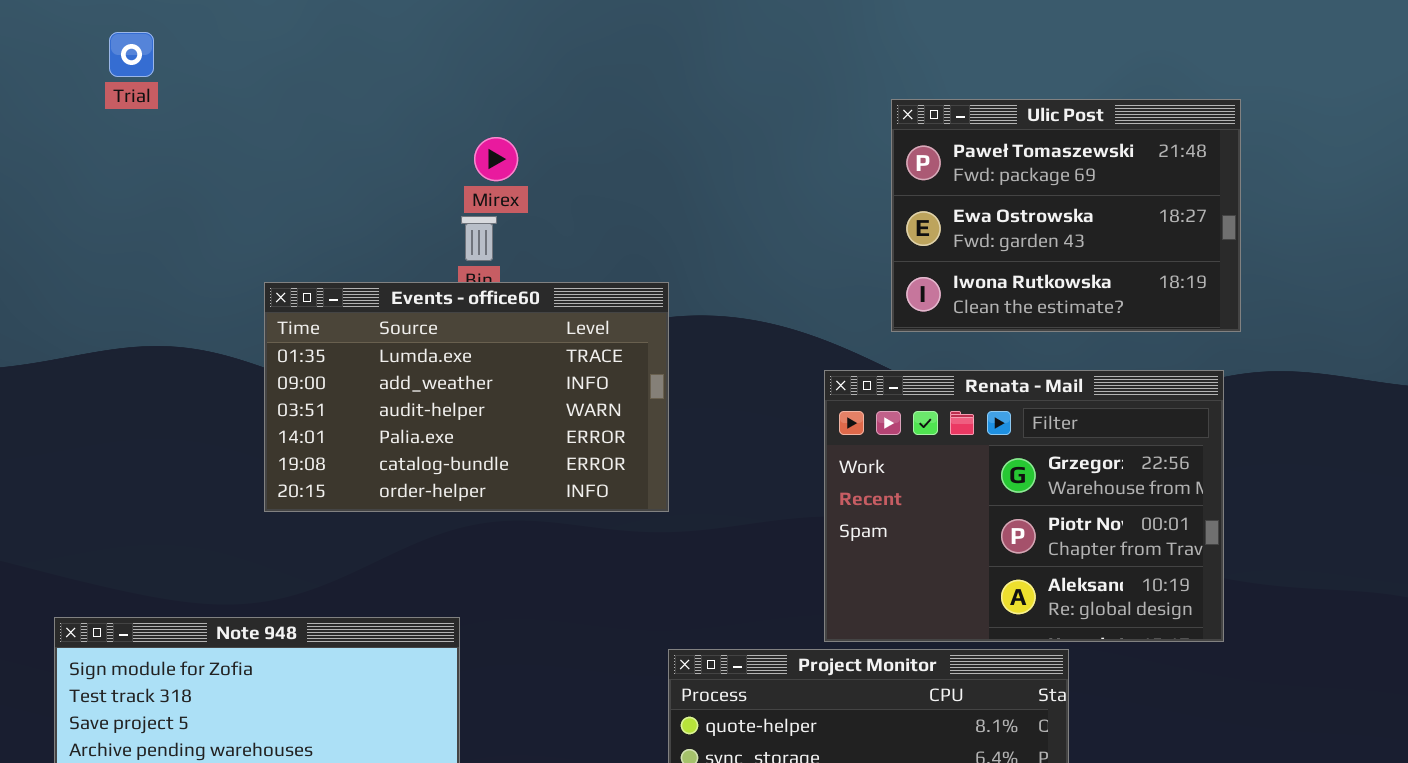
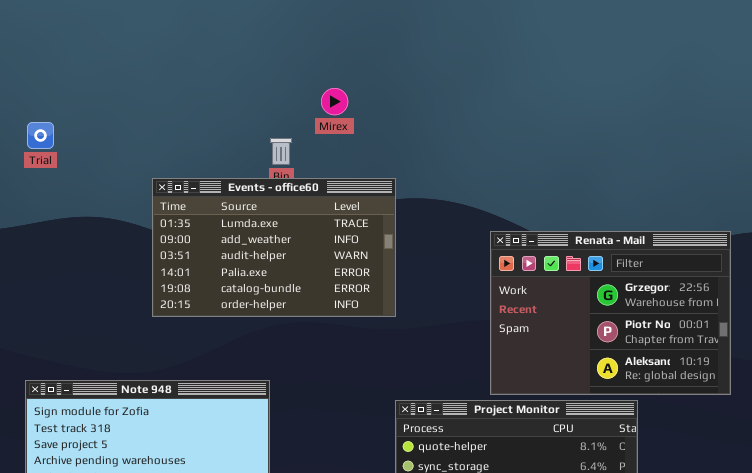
Trial: [109,32,154,77] -> [27,122,54,149], moved
Ulic Post: [891,99,1241,332] -> none, closed
Mirex: [474,137,518,181] -> [321,88,348,115], moved

